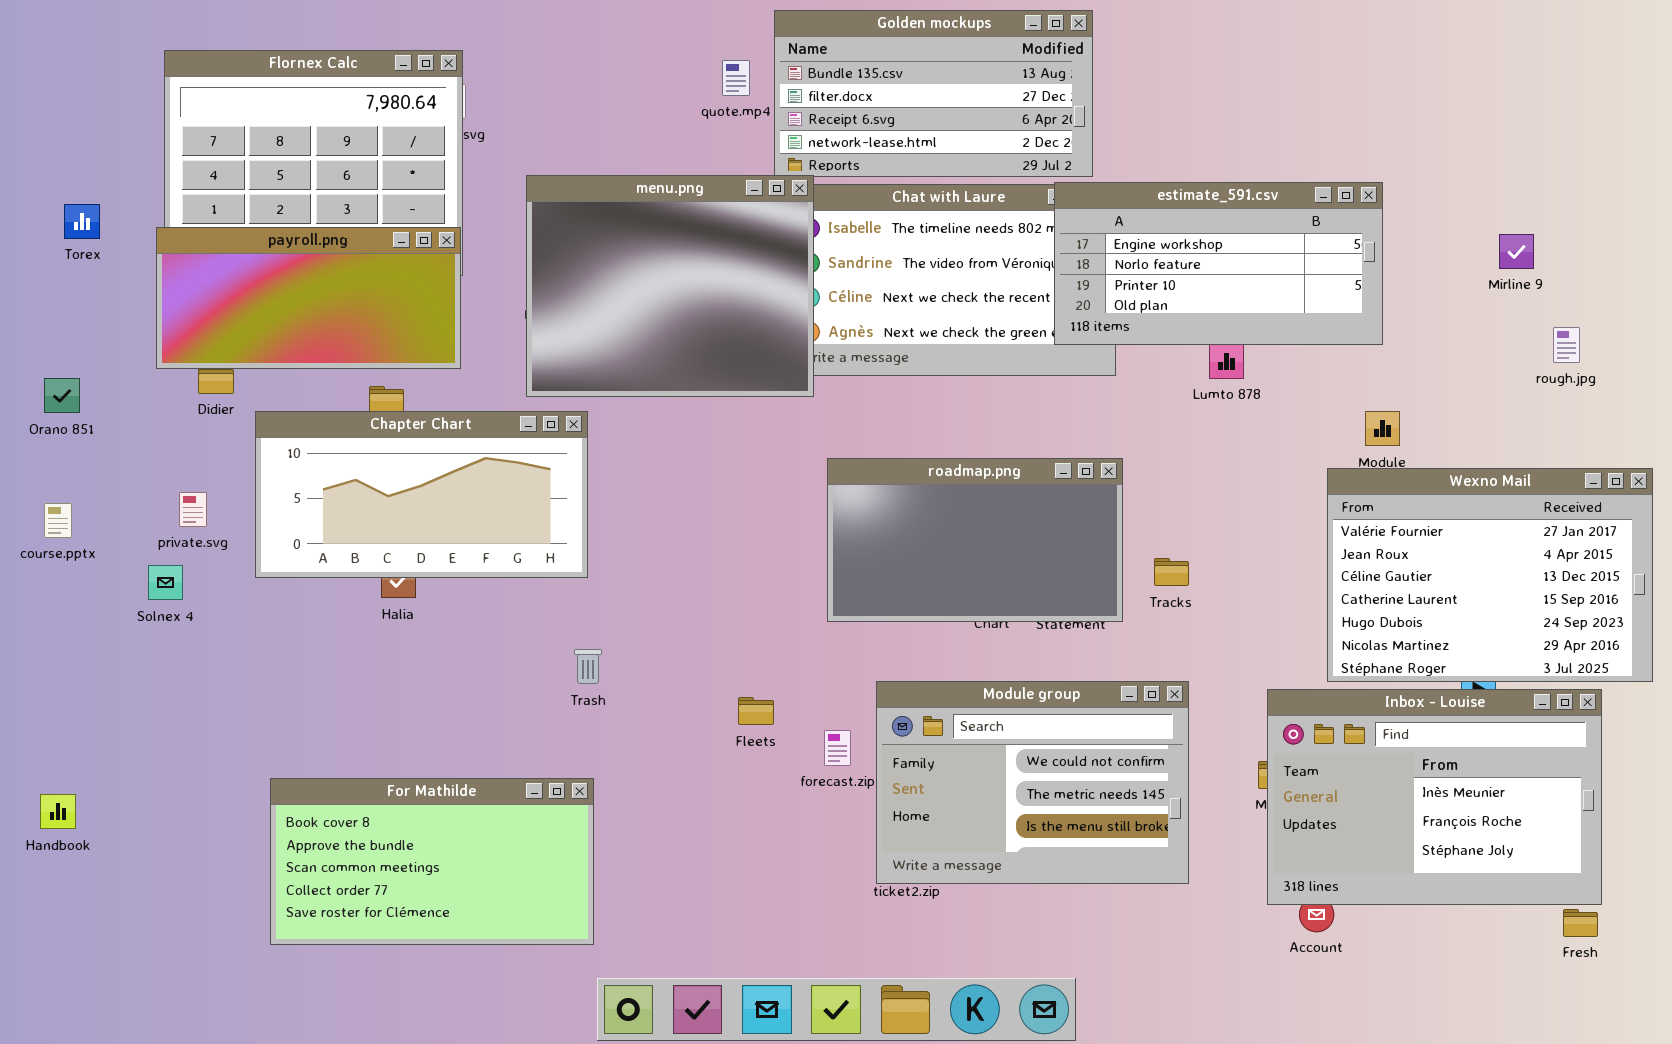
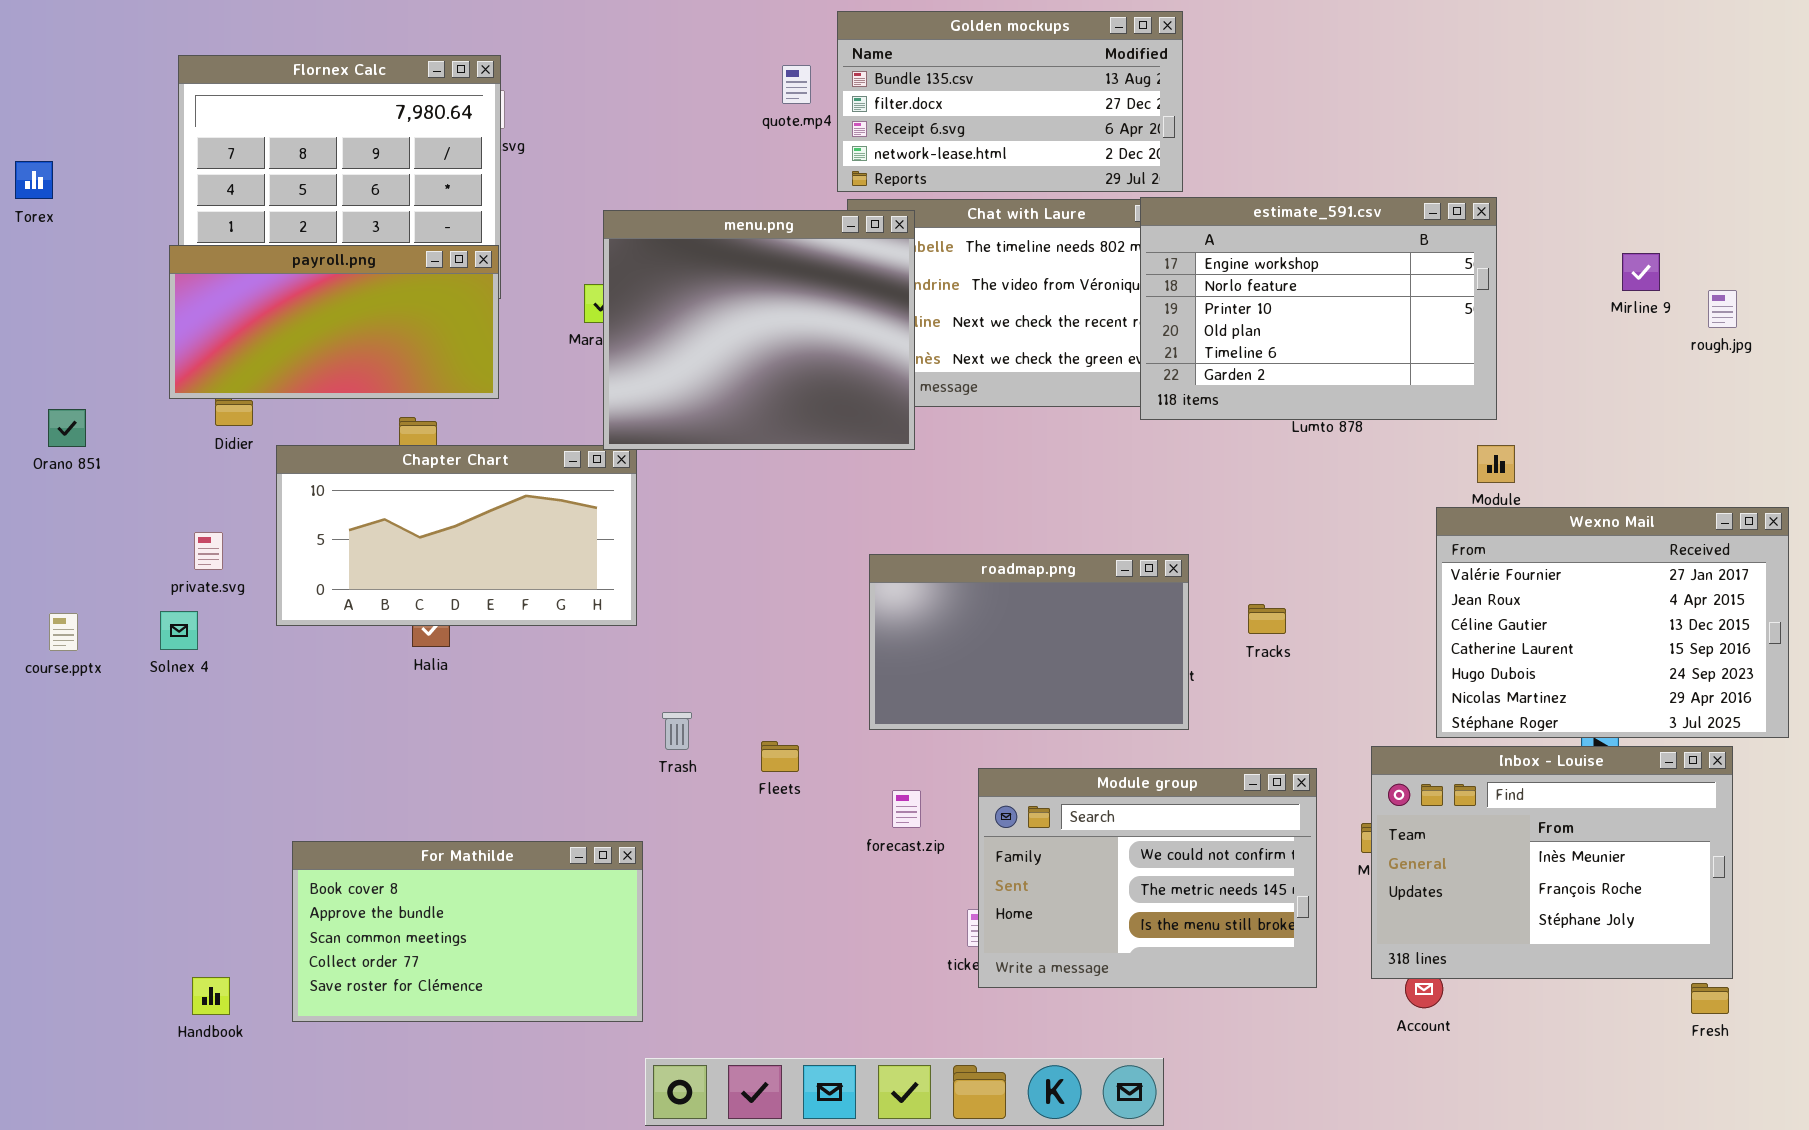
menu.png: [526,175,814,397] -> [603,210,915,450], moved
estimate_591.csv: [1054,182,1383,345] -> [1140,197,1497,420], resized
Torex: [64,204,100,239] -> [15,161,53,199], moved
rough.jpg: [1553,327,1580,363] -> [1708,290,1737,328], moved
roadmap.png: [827,458,1123,622] -> [869,554,1189,730], moved
course.pptx: [44,503,72,538] -> [49,613,78,651], moved
Trash: [574,649,602,684] -> [662,712,692,750], moved
Module group: [876,681,1189,884] -> [978,768,1317,988], moved
Fleets: [738,697,774,725] -> [761,741,799,772], moved
Handbook: [40,794,76,829] -> [192,977,230,1015], moved

